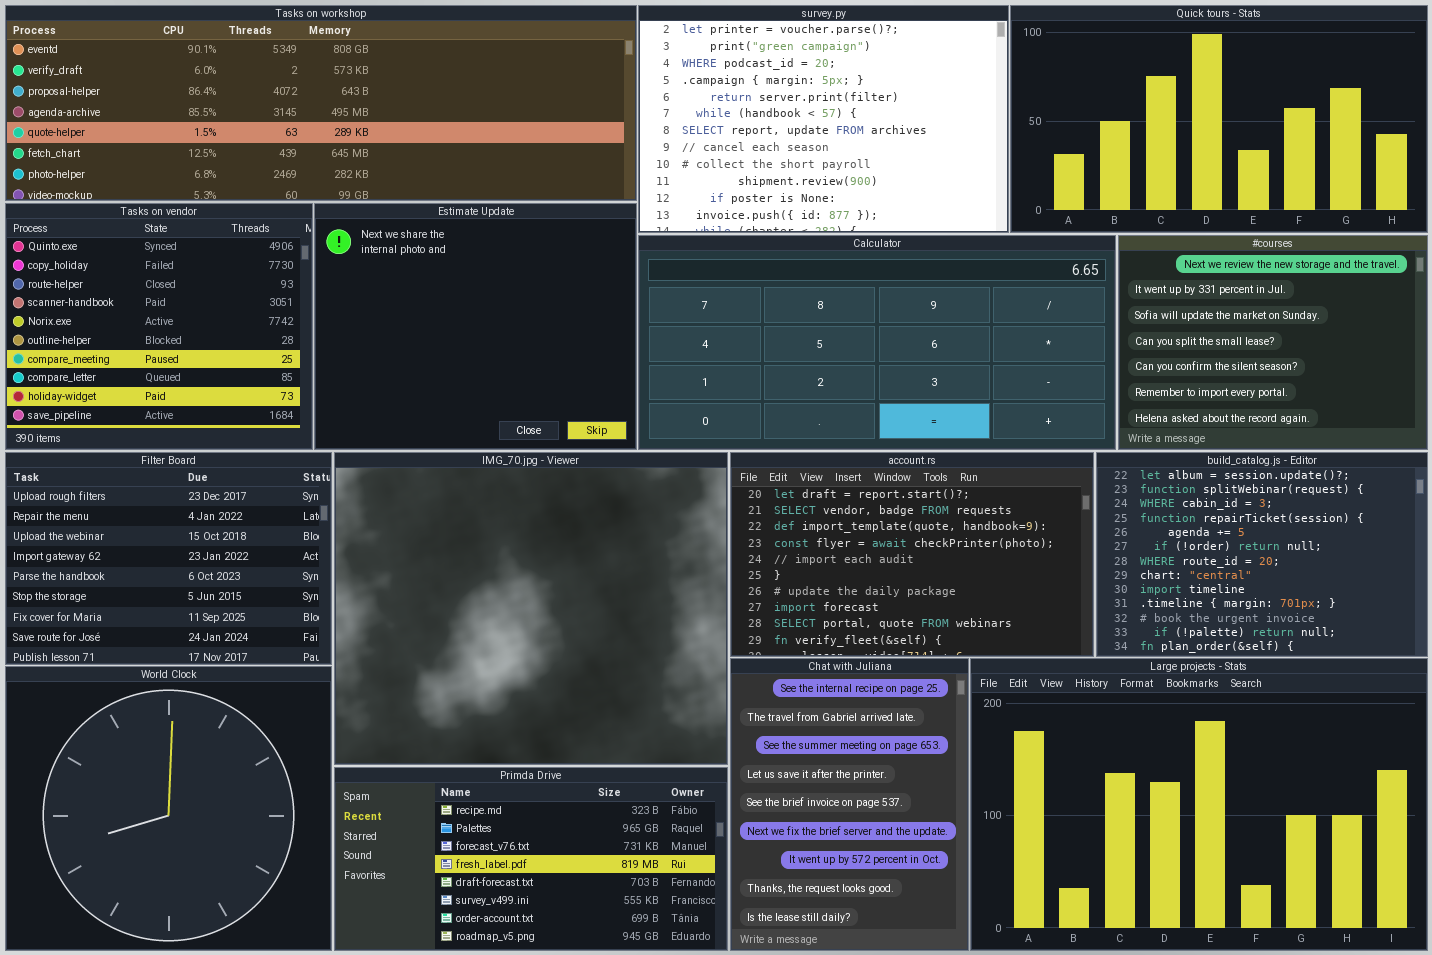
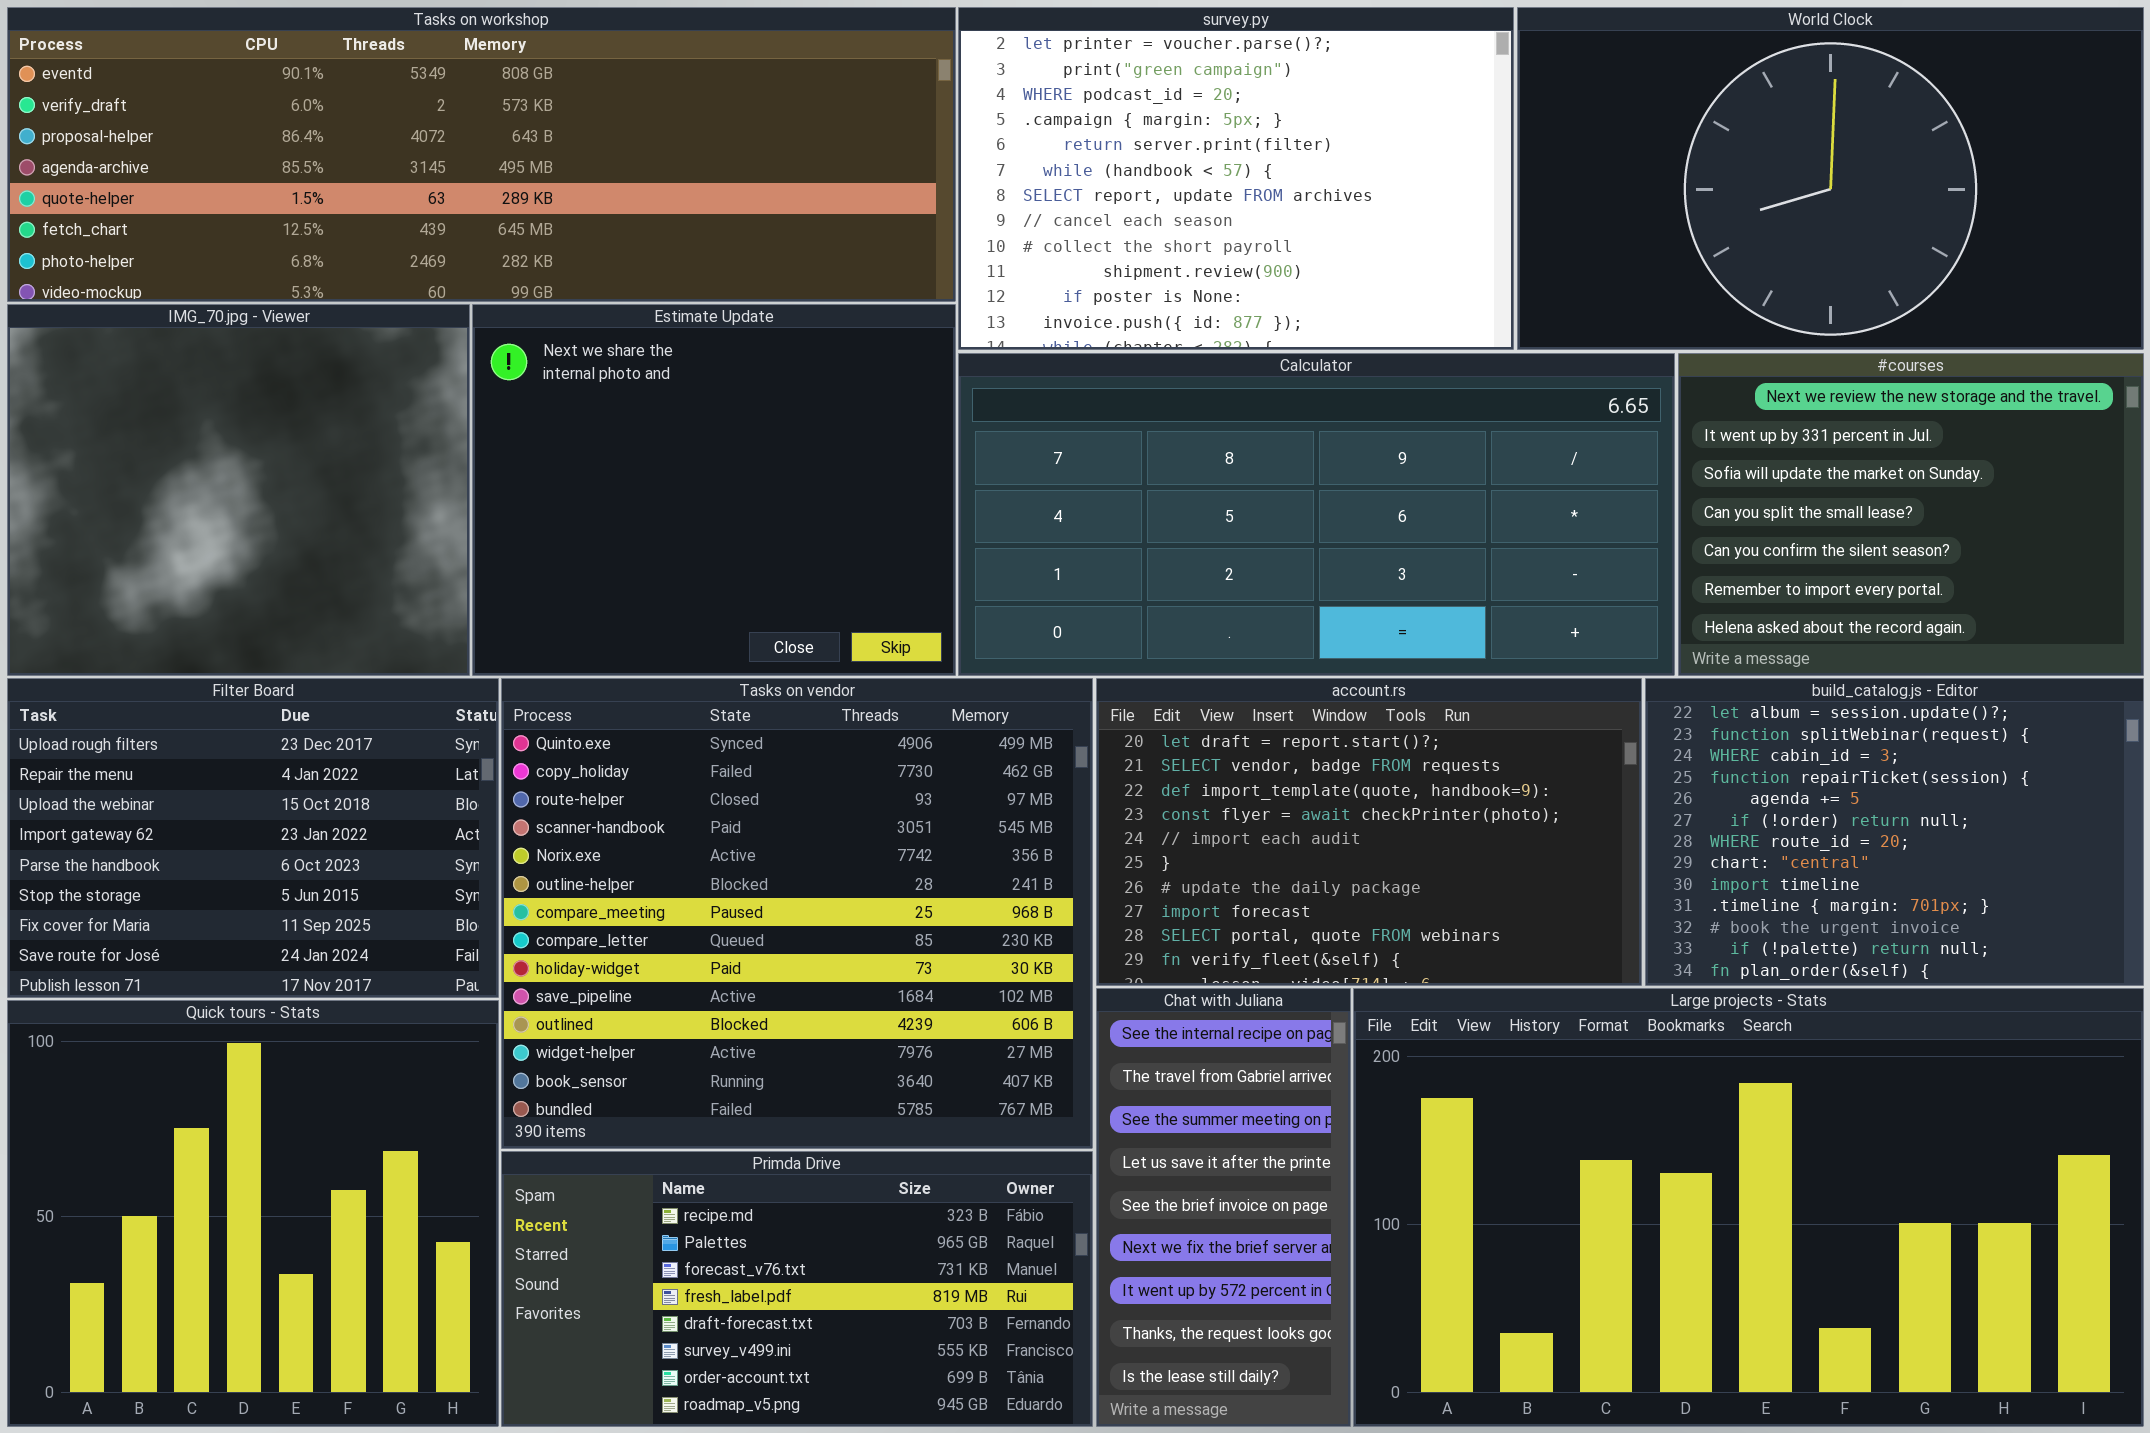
Quick tours - Stats: [1010,5,1428,233] -> [7,1000,499,1427], moved, resized
Tasks on vendor: [5,203,313,450] -> [501,678,1093,1149], moved, resized
IMG_70.jpg - Viewer: [334,452,728,765] -> [7,304,470,676], moved, resized
Chat with Juliana: [730,658,969,951] -> [1096,988,1351,1427], resized
Large projects - Stats: [970,658,1428,951] -> [1353,988,2144,1427], resized
World Clock: [5,666,332,951] -> [1517,7,2144,350], moved, resized

